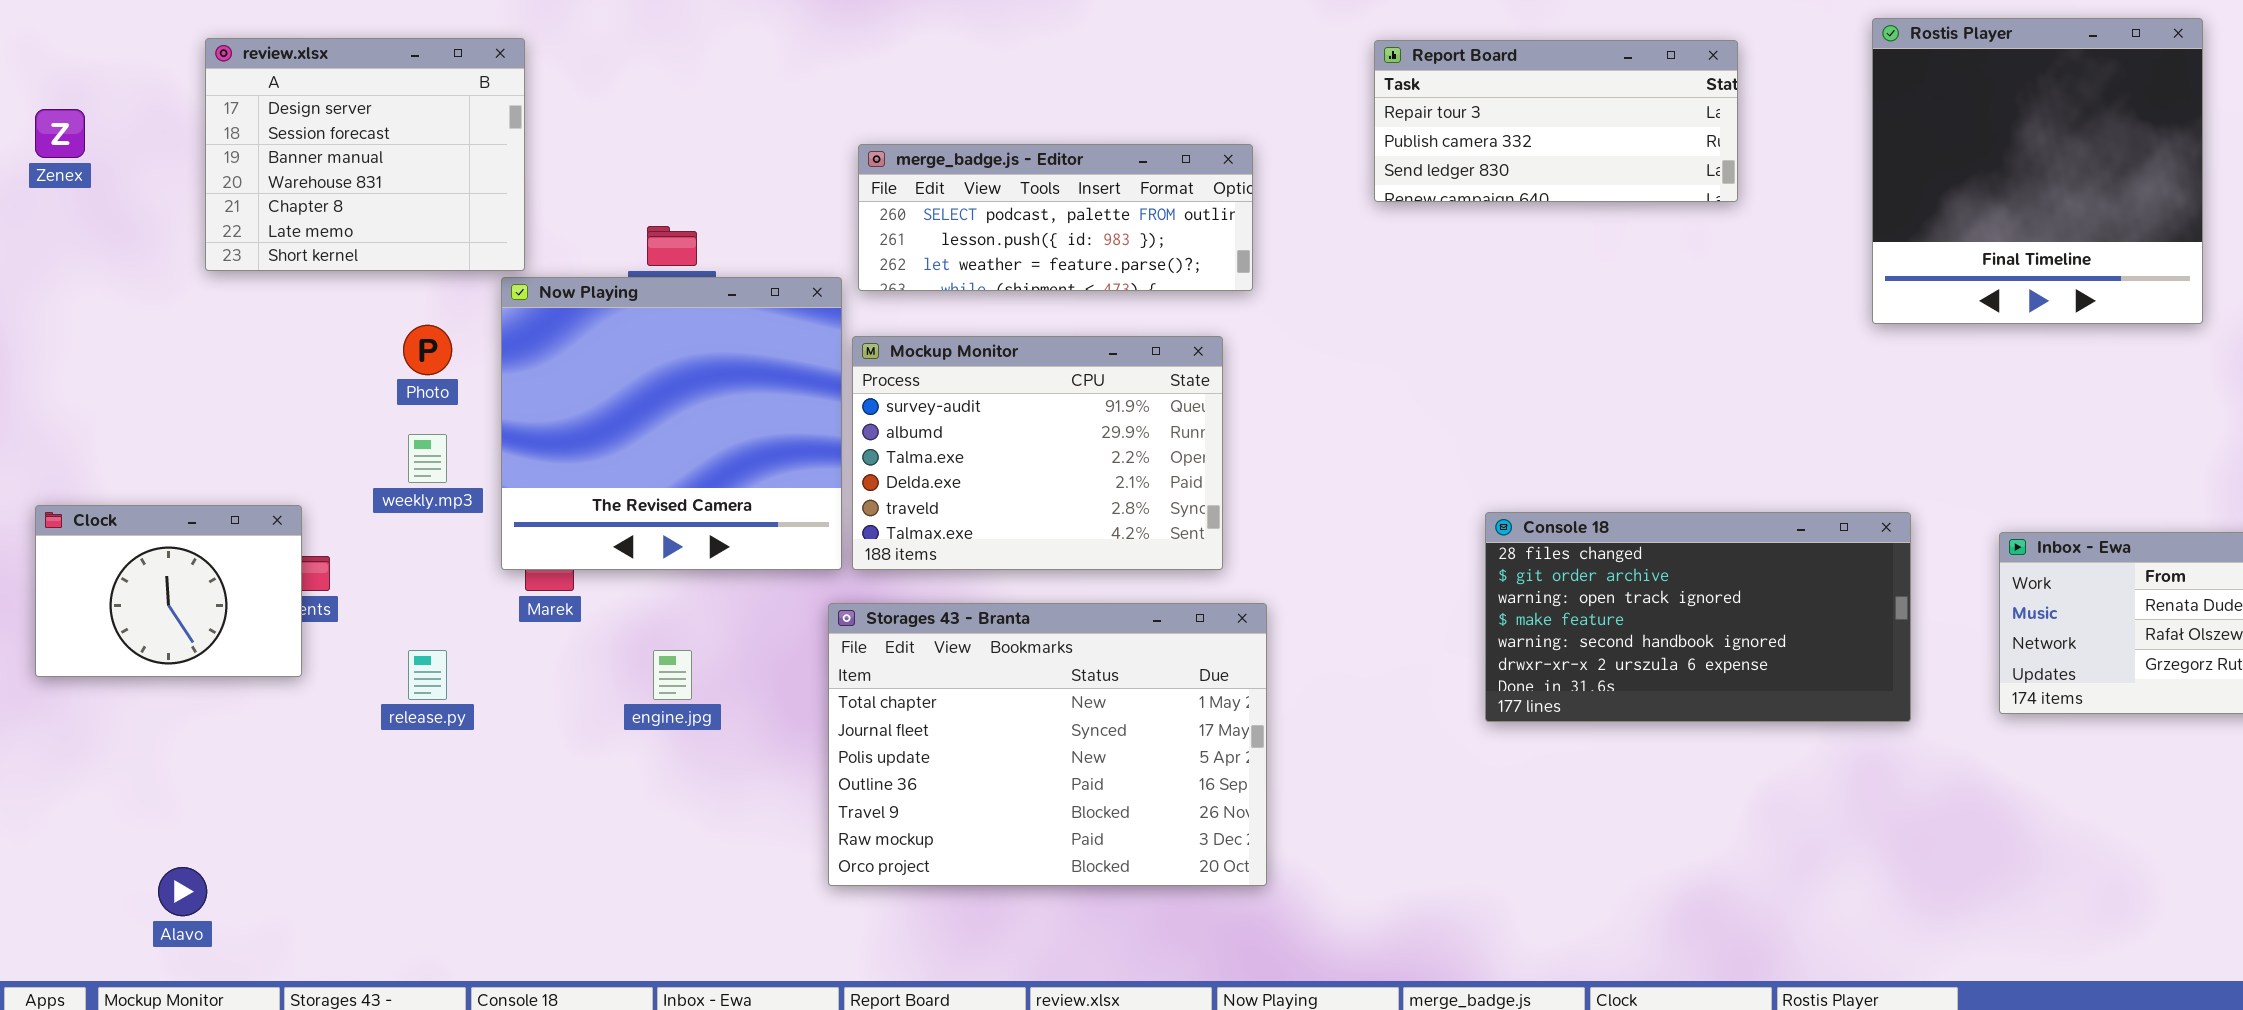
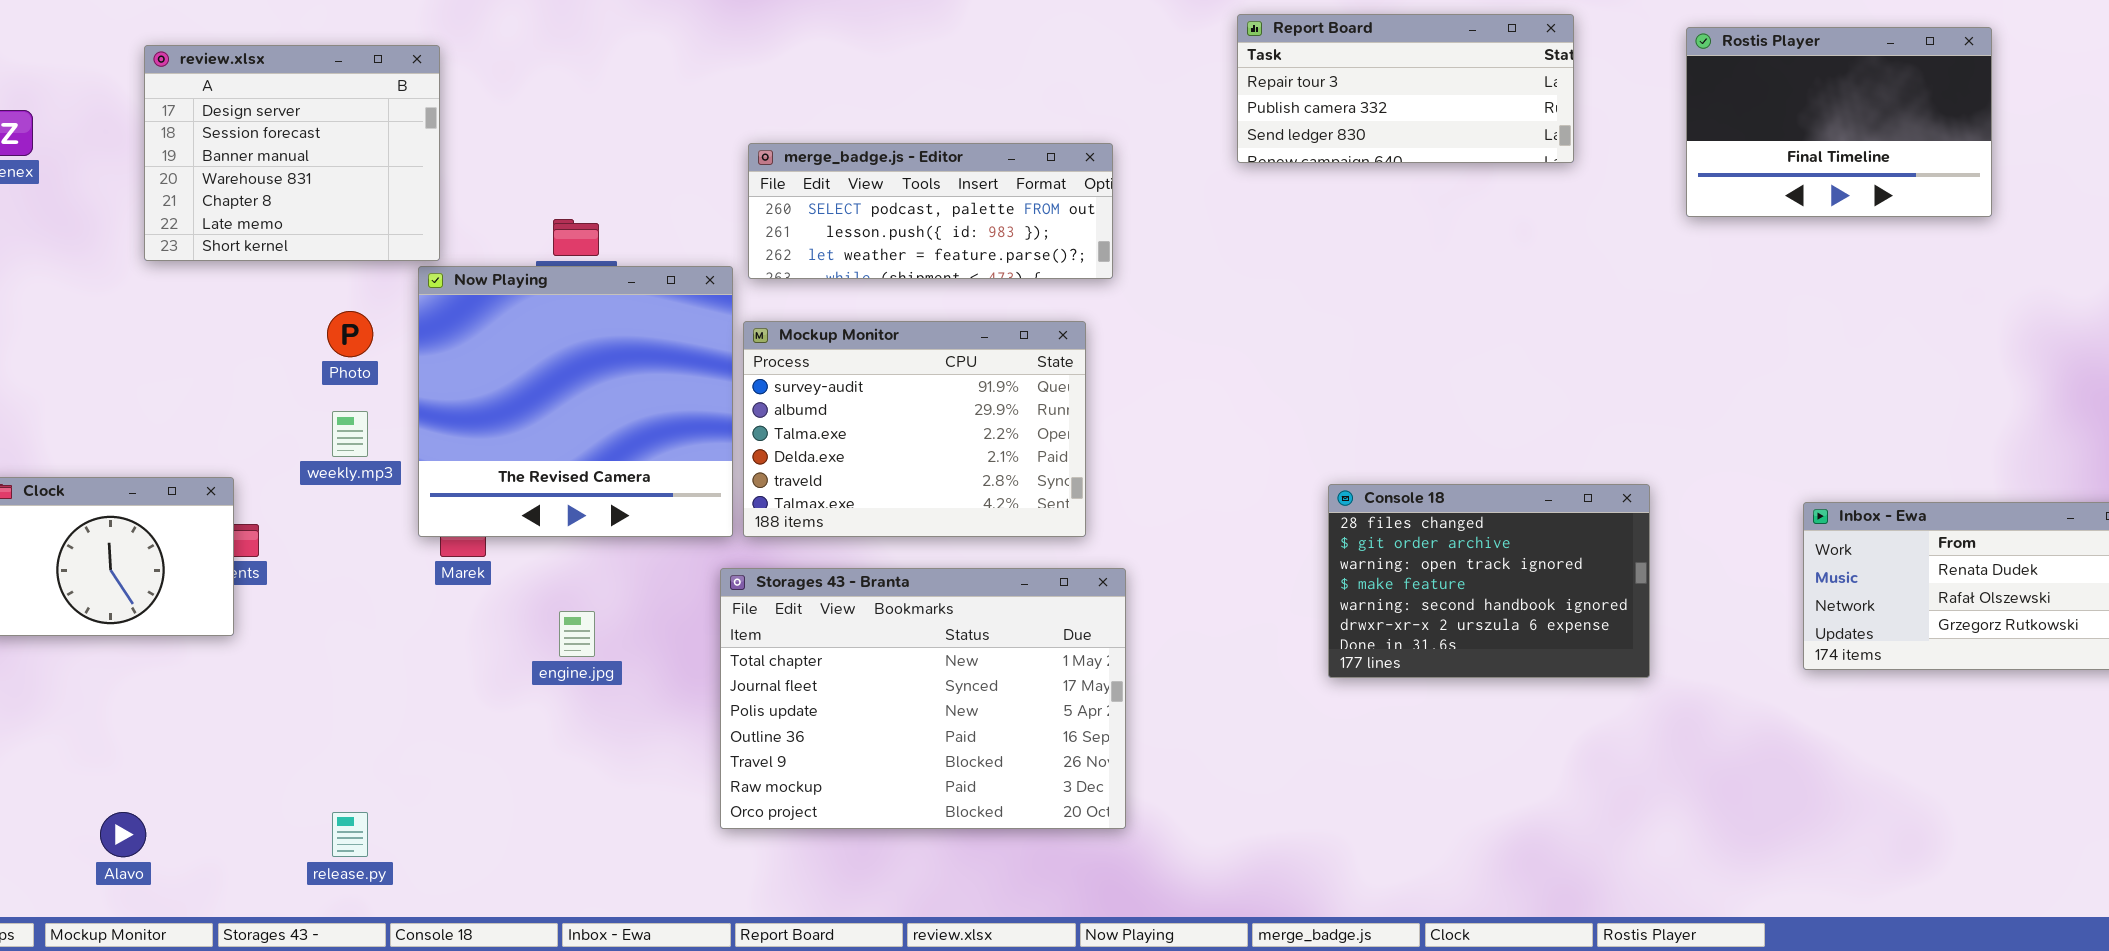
Rostis Player: [1872,18,2203,324] -> [1686,27,1992,217], resized
Report Board: [1374,40,1738,202] -> [1237,14,1574,163], moved
Console 18: [1485,512,1911,722] -> [1328,484,1650,678], resized
release.py: [408,650,447,700] -> [332,812,368,857], moved

